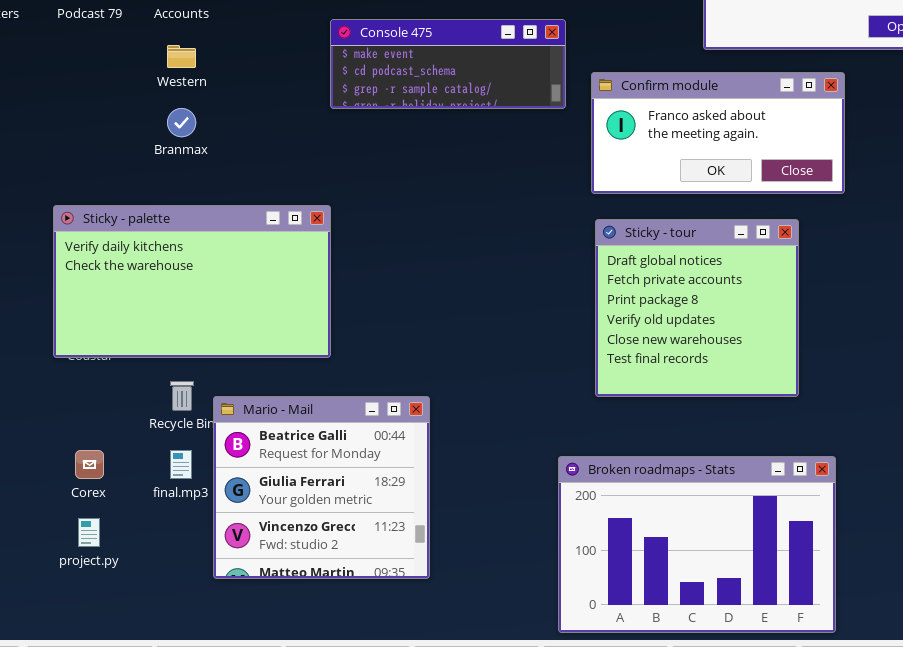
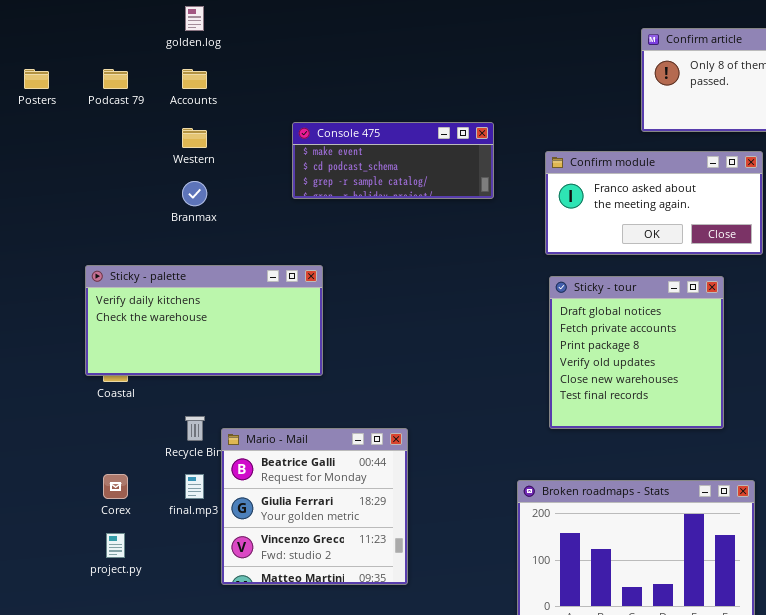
Console 475: [330,19,566,109] -> [292,122,494,199], moved
Sticky - palette: [53,205,331,358] -> [85,265,323,376], resized

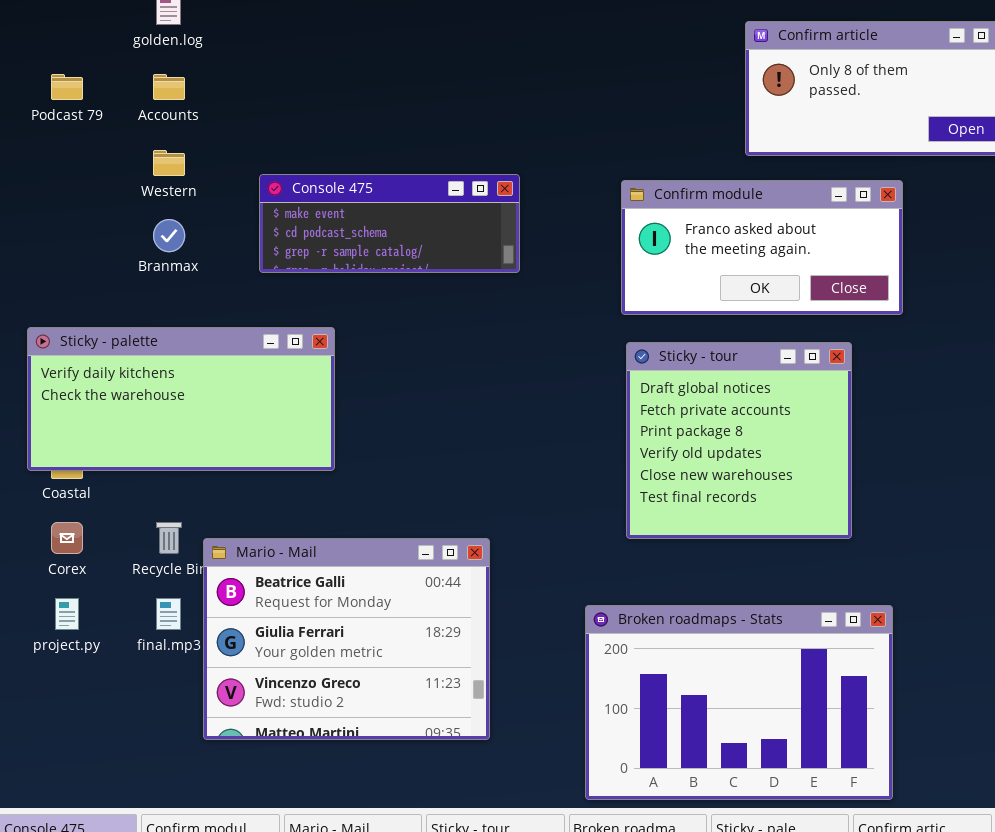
Console 475: [292,122,494,199] -> [259,174,520,273], moved
Mario - Mail: [221,428,408,585] -> [203,538,490,740], resized
Corex: [103,474,128,499] -> [51,522,83,554], moved
project.py: [106,533,125,558] -> [55,598,79,630], moved

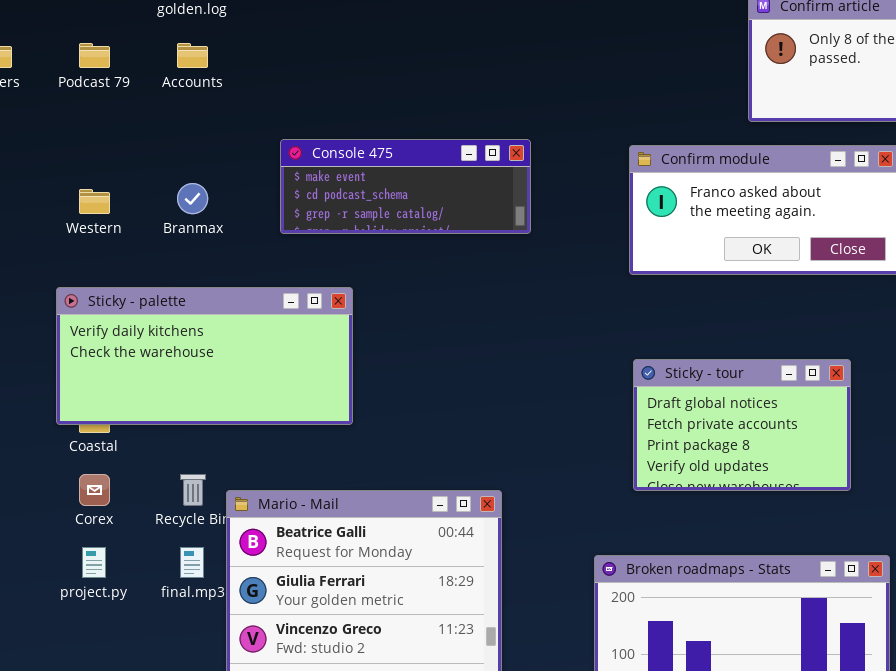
Western: [153,150,185,176] -> [79,189,110,214], moved
Sticky - tour: [626,342,852,539] -> [633,359,851,491], resized

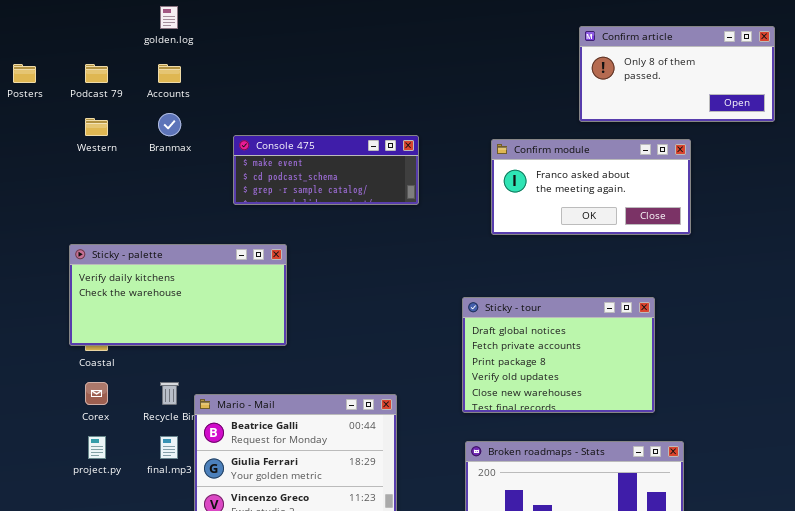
Branmax: [177,183,208,214] -> [158,113,181,136], moved
Western: [79,189,110,214] -> [85,118,108,136], moved
Sticky - tour: [633,359,851,491] -> [462,297,655,413], resized

